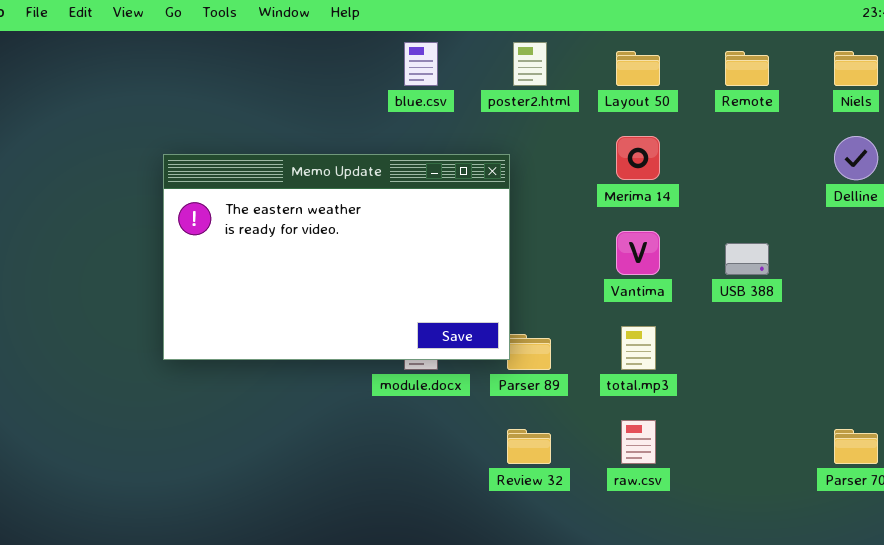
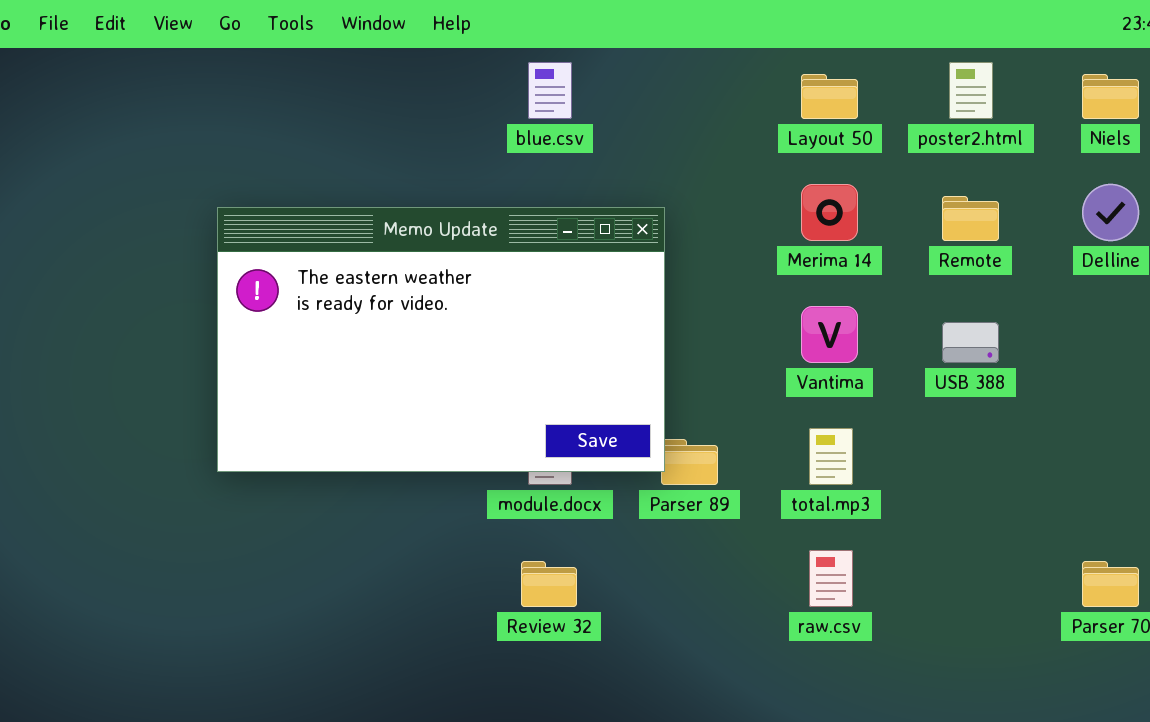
poster2.html: [513,42,547,86] -> [949,62,993,119], moved
Remote: [725,51,769,86] -> [942,196,999,241], moved
Review 32: [507,429,551,464] -> [521,561,577,607], moved

